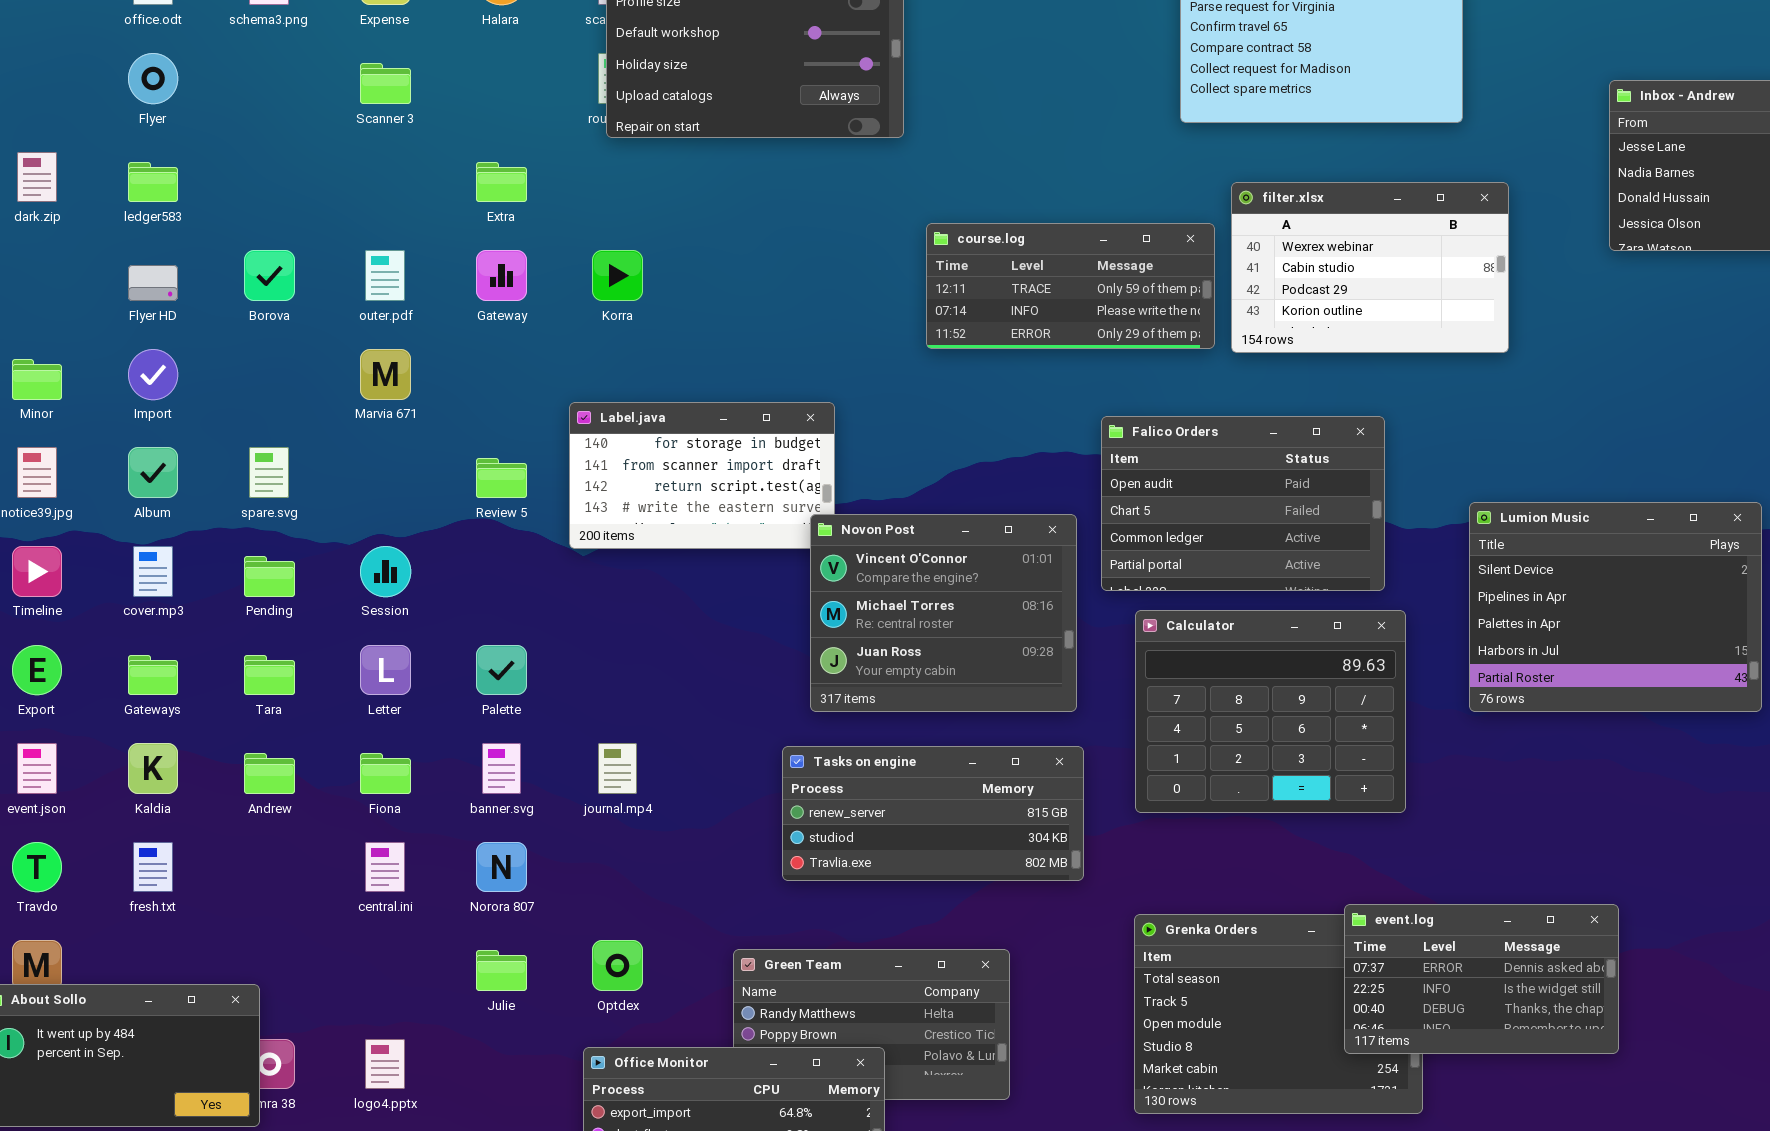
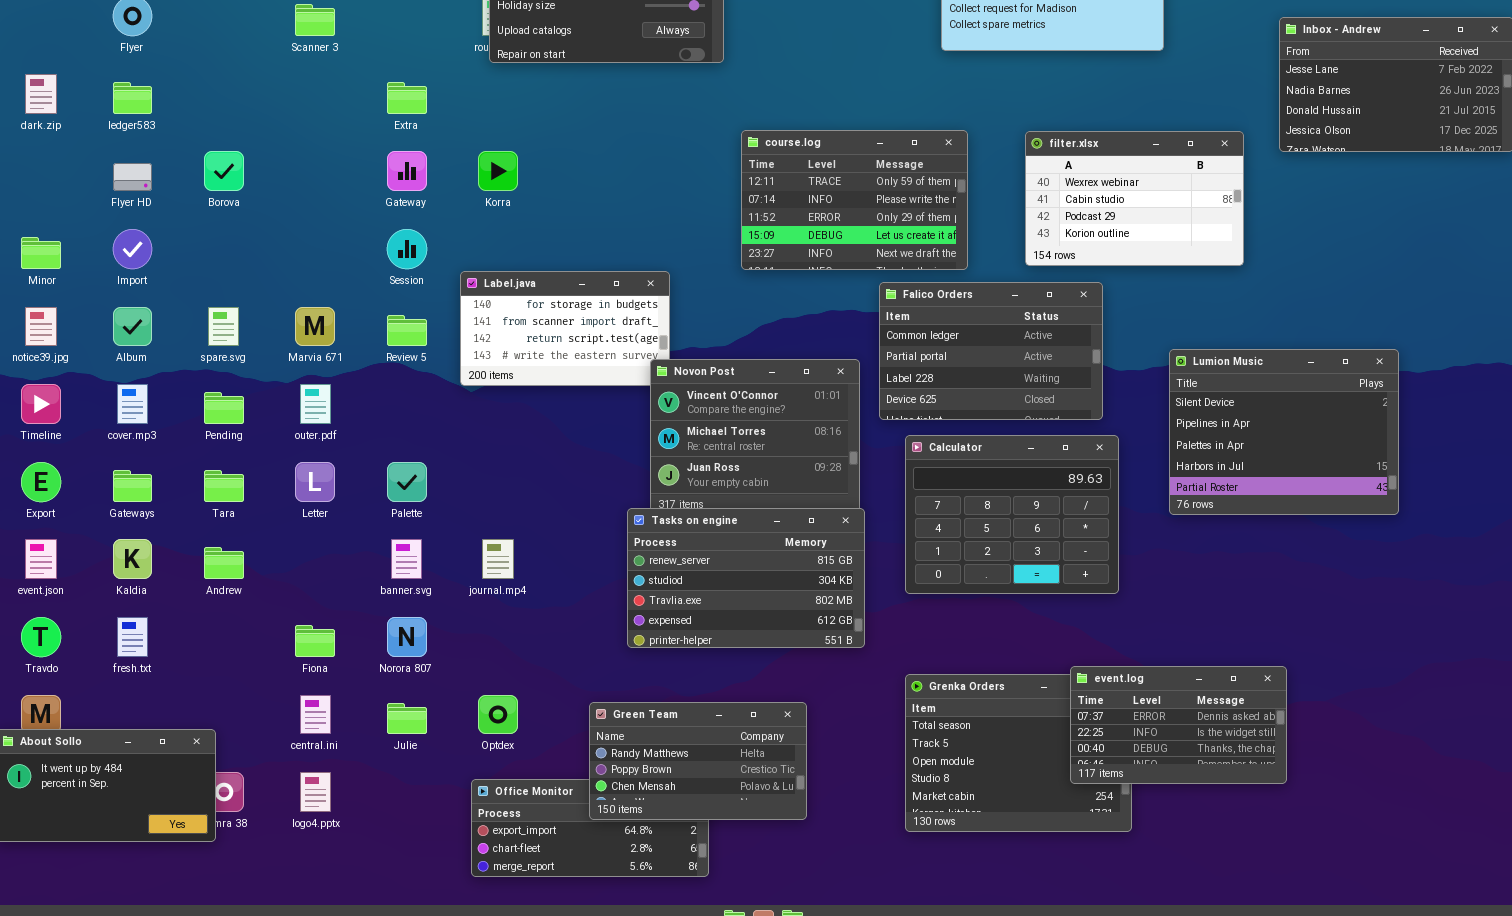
filter.xlsx: [1231,182,1509,353] -> [1025,131,1244,266], moved
course.log: [926,223,1215,349] -> [741,130,968,270], resized
outer.pdf: [365,250,405,301] -> [300,384,331,424], moved
Marvia 671: [360,349,411,400] -> [295,307,335,346], moved
Falico Orders: [1101,416,1385,591] -> [879,282,1103,420], scrolled down 2 rows
Session: [360,546,411,597] -> [387,229,427,269], moved
Tasks on engine: [782,746,1084,881] -> [627,508,865,648], resized
Fiona: [360,753,411,794] -> [295,625,335,657], moved
central.ini: [365,842,405,892] -> [300,695,331,734], moved
Green Team: [733,949,1010,1100] -> [589,702,807,820], raised

